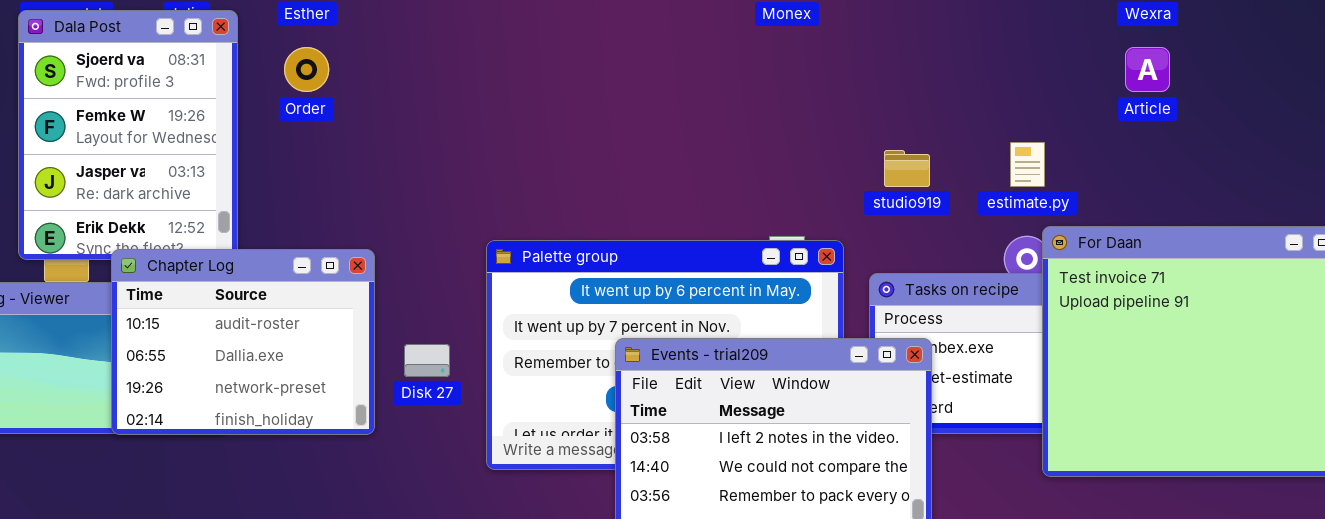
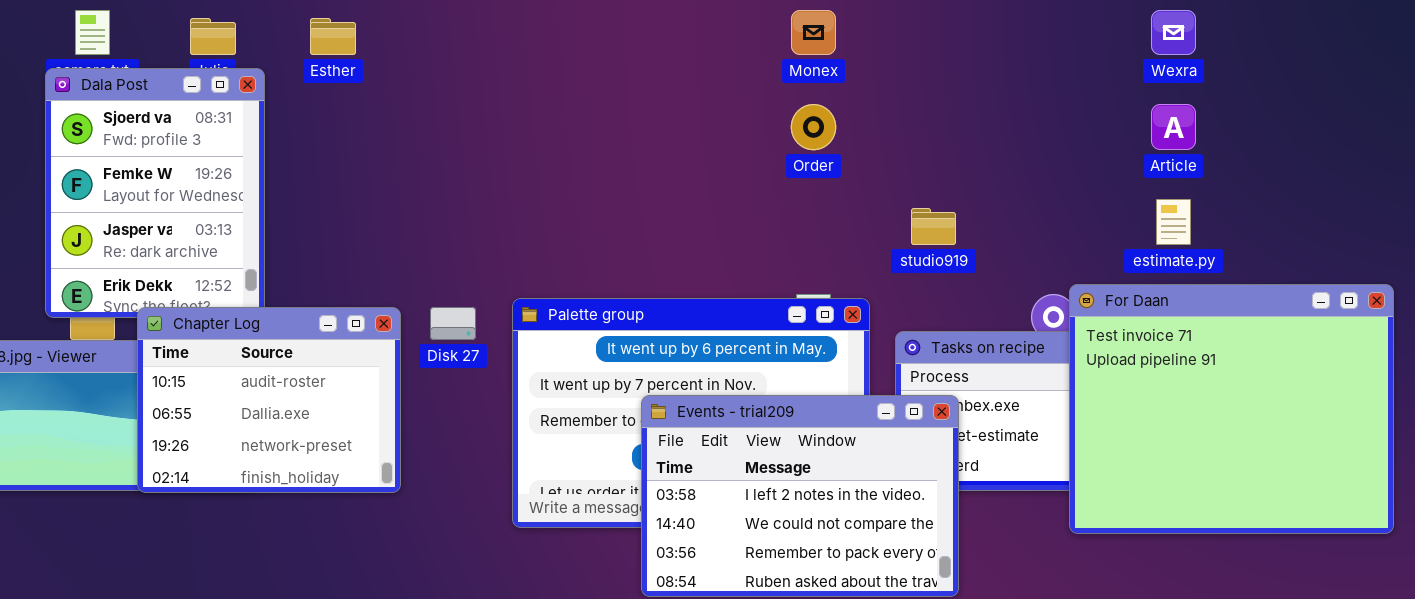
Order: [284,47,329,92] -> [791,104,836,150], moved
estimate.py: [1010,142,1045,187] -> [1156,199,1191,245], moved
Disk 27: [404,344,450,377] -> [430,307,476,340], moved

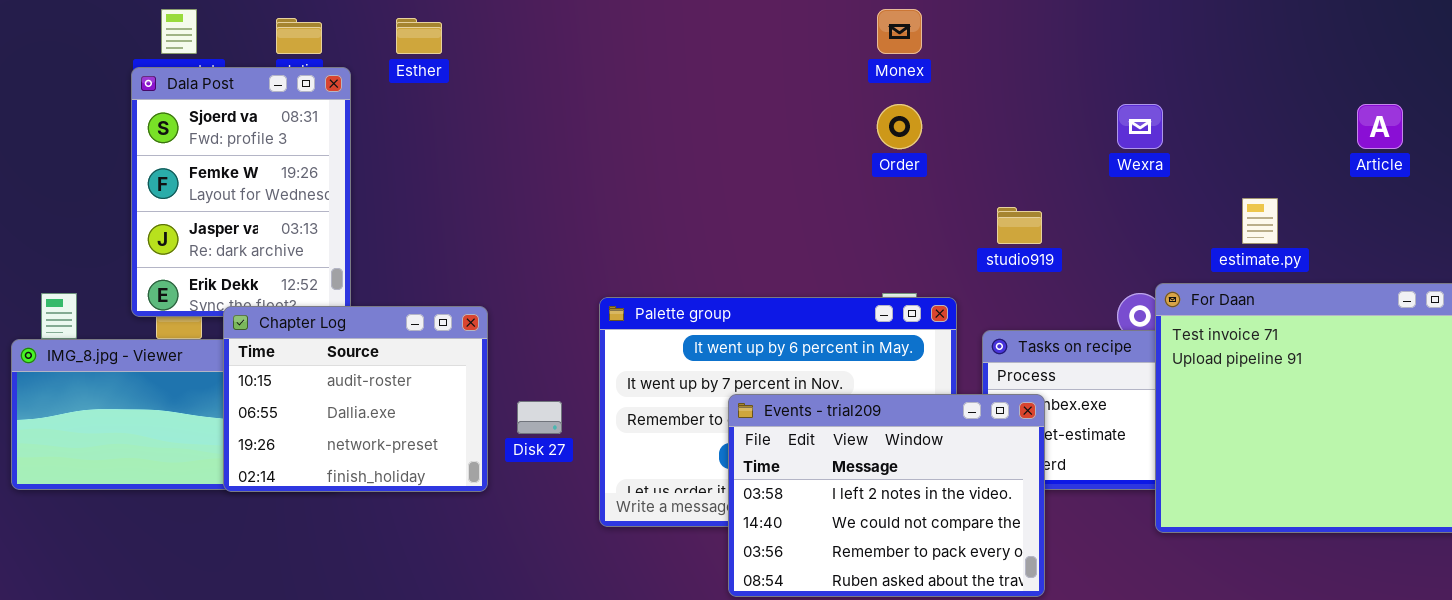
Wexra: [1151,10,1196,55] -> [1117,104,1163,149], moved
Article: [1151,104,1196,150] -> [1357,104,1403,149], moved
Disk 27: [430,307,476,340] -> [517,401,562,434], moved

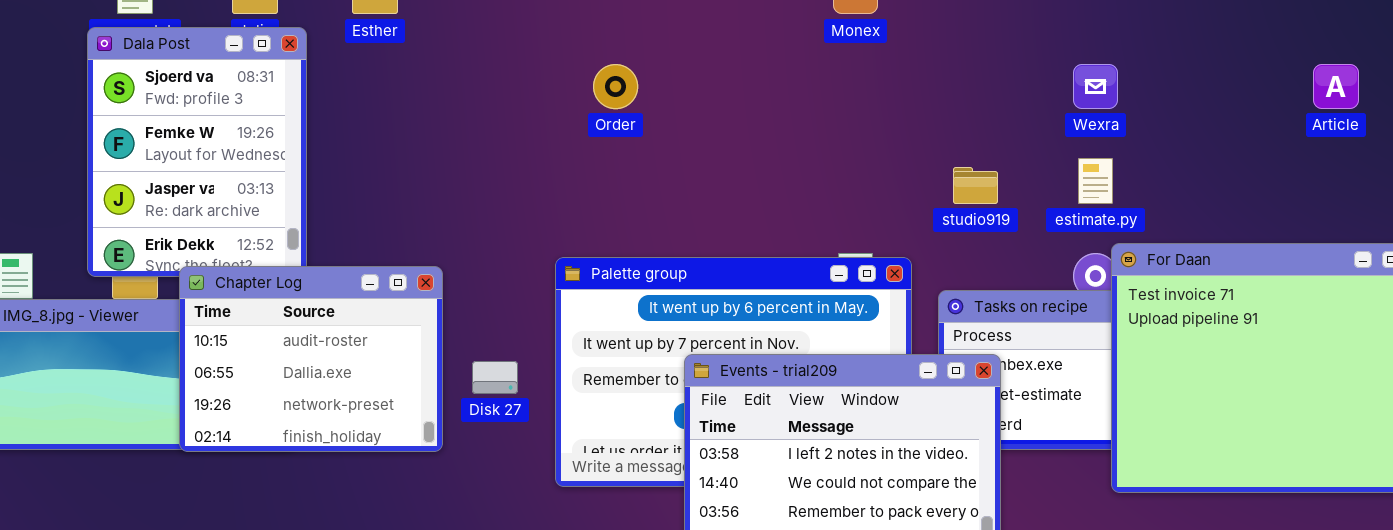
Order: [877,104,922,149] -> [593,64,638,109], moved
estimate.py: [1242,198,1278,244] -> [1078,158,1113,204], moved

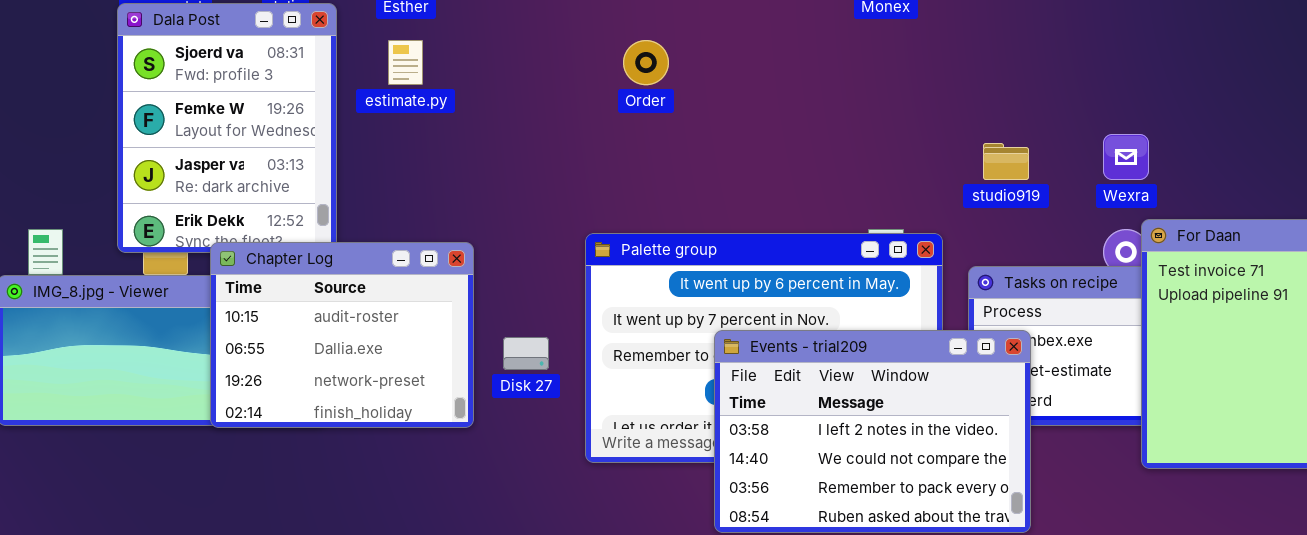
Wexra: [1073,64,1118,109] -> [1103,134,1149,180], moved
estimate.py: [1078,158,1113,204] -> [388,40,423,85], moved

